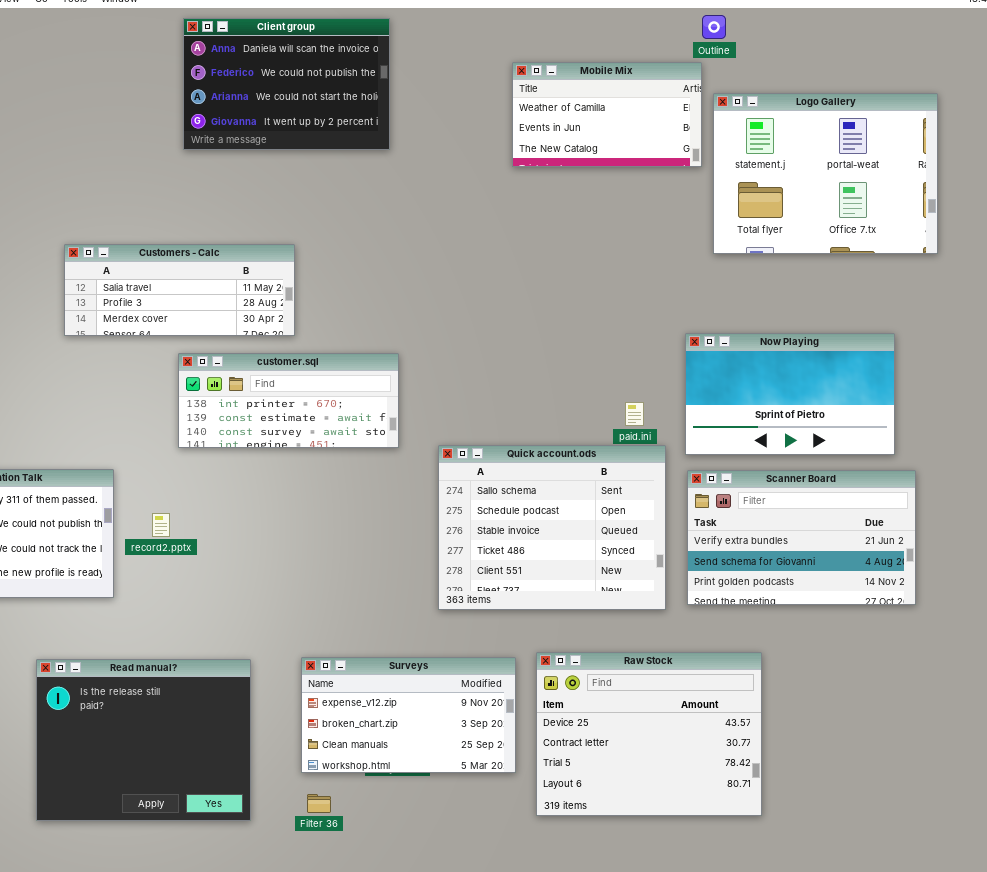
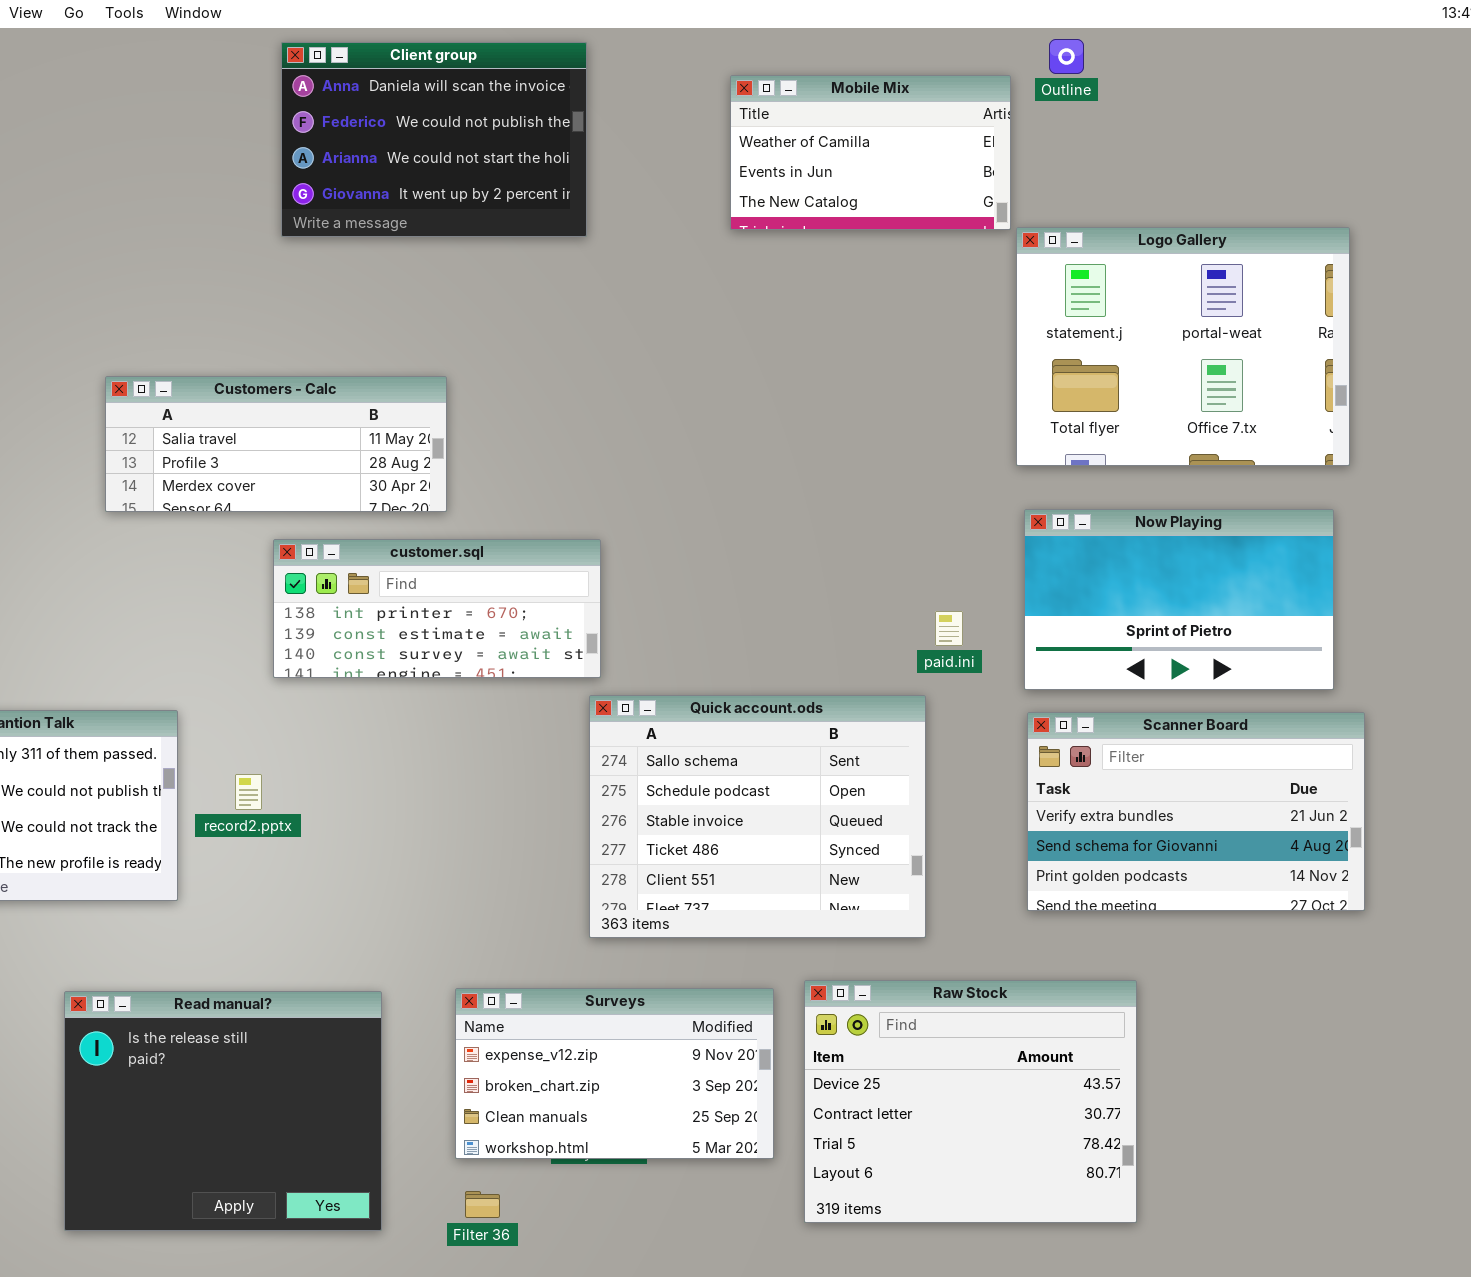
Mobile Mix: [512,62,702,167] -> [730,75,1011,230], moved
Logo Gallery: [713,93,938,254] -> [1016,227,1350,466], moved
Quick account.ods: [438,445,666,610] -> [589,695,926,938], moved

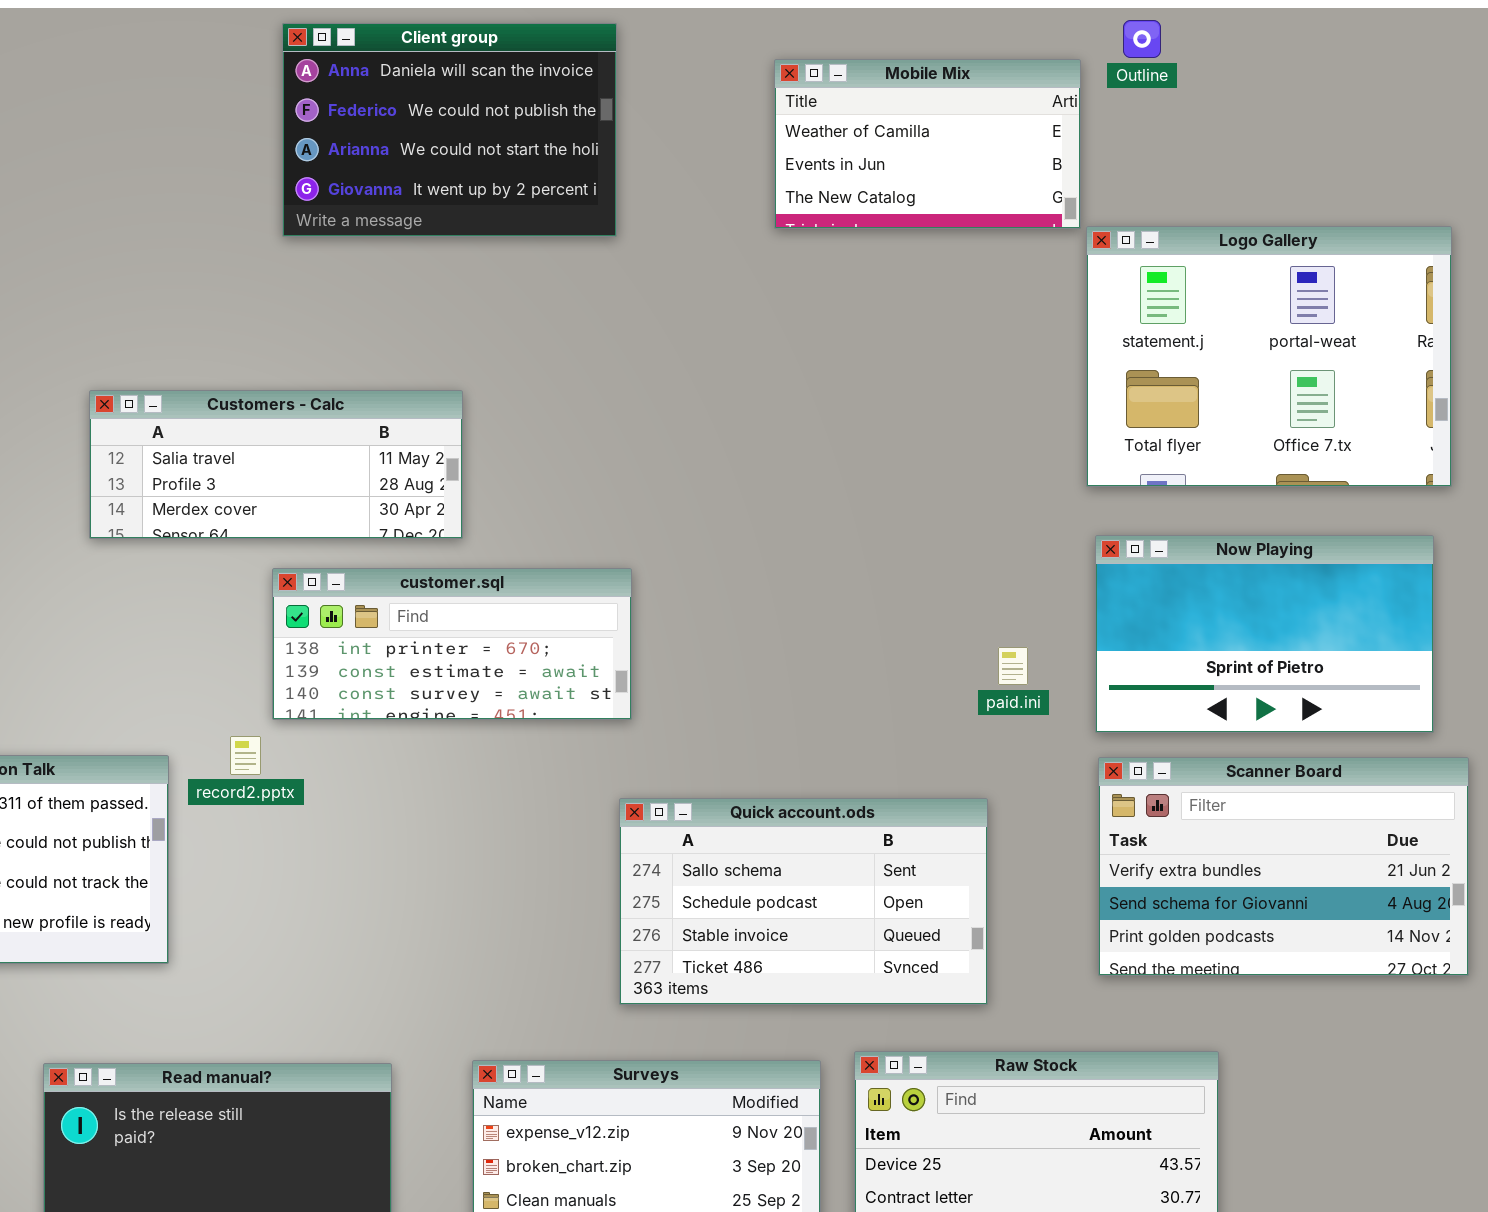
Quick account.ods: [589,695,926,938] -> [619,798,988,1005], resized
record2.pptx: [235,774,262,810] -> [230,736,261,775], moved

